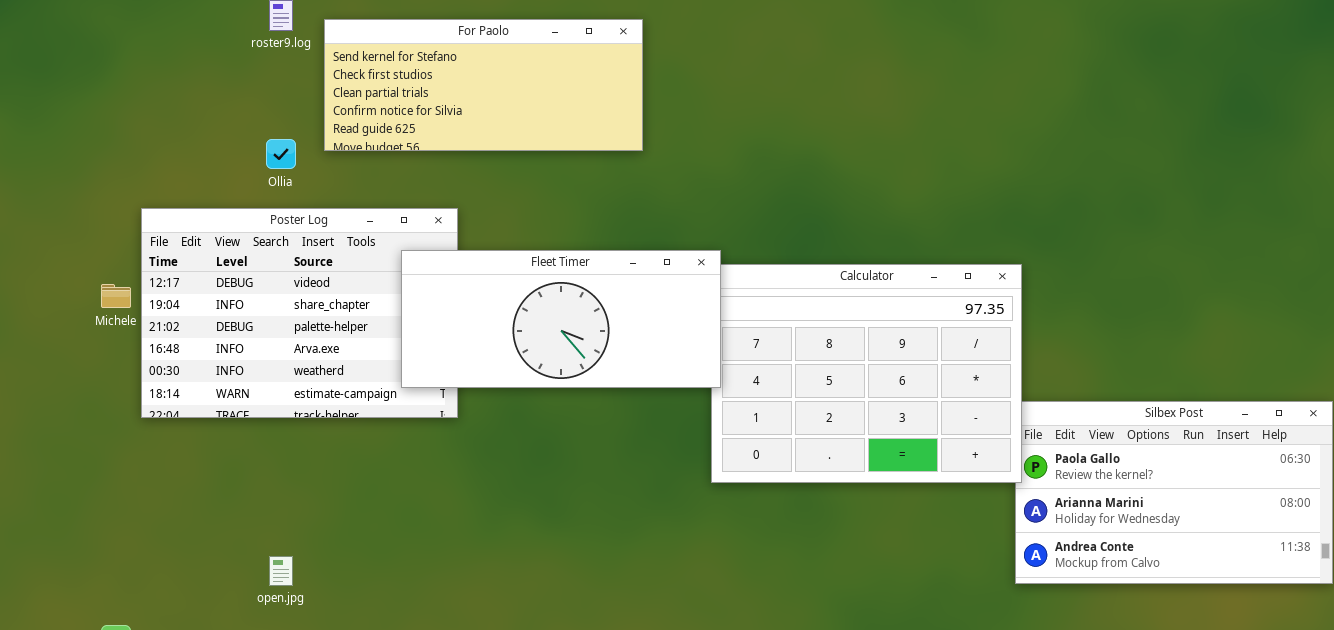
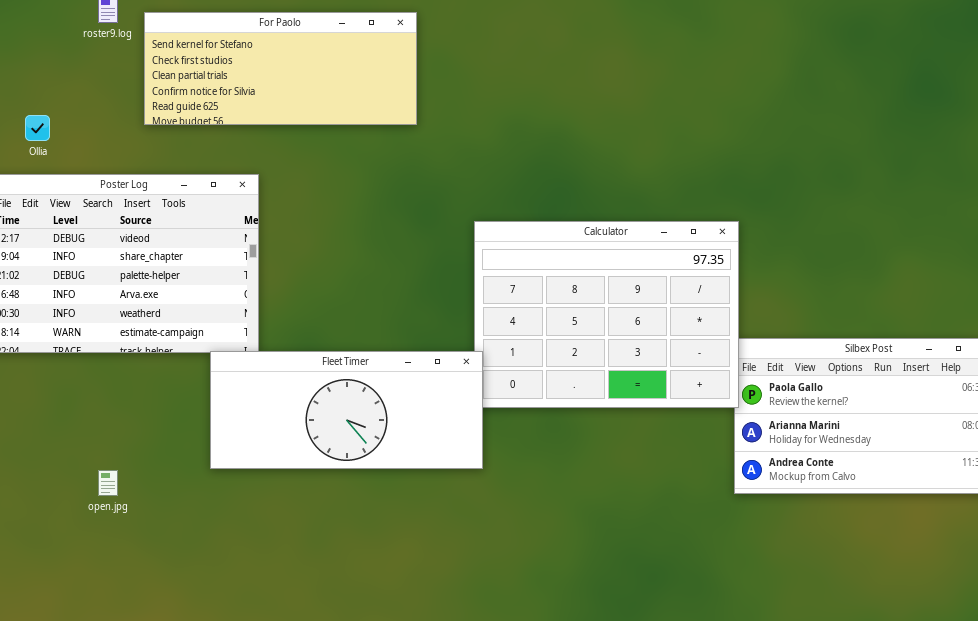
Ollia: [266,139,296,169] -> [25,115,50,141], moved
Fleet Timer: [401,250,721,388] -> [210,351,483,469], moved

